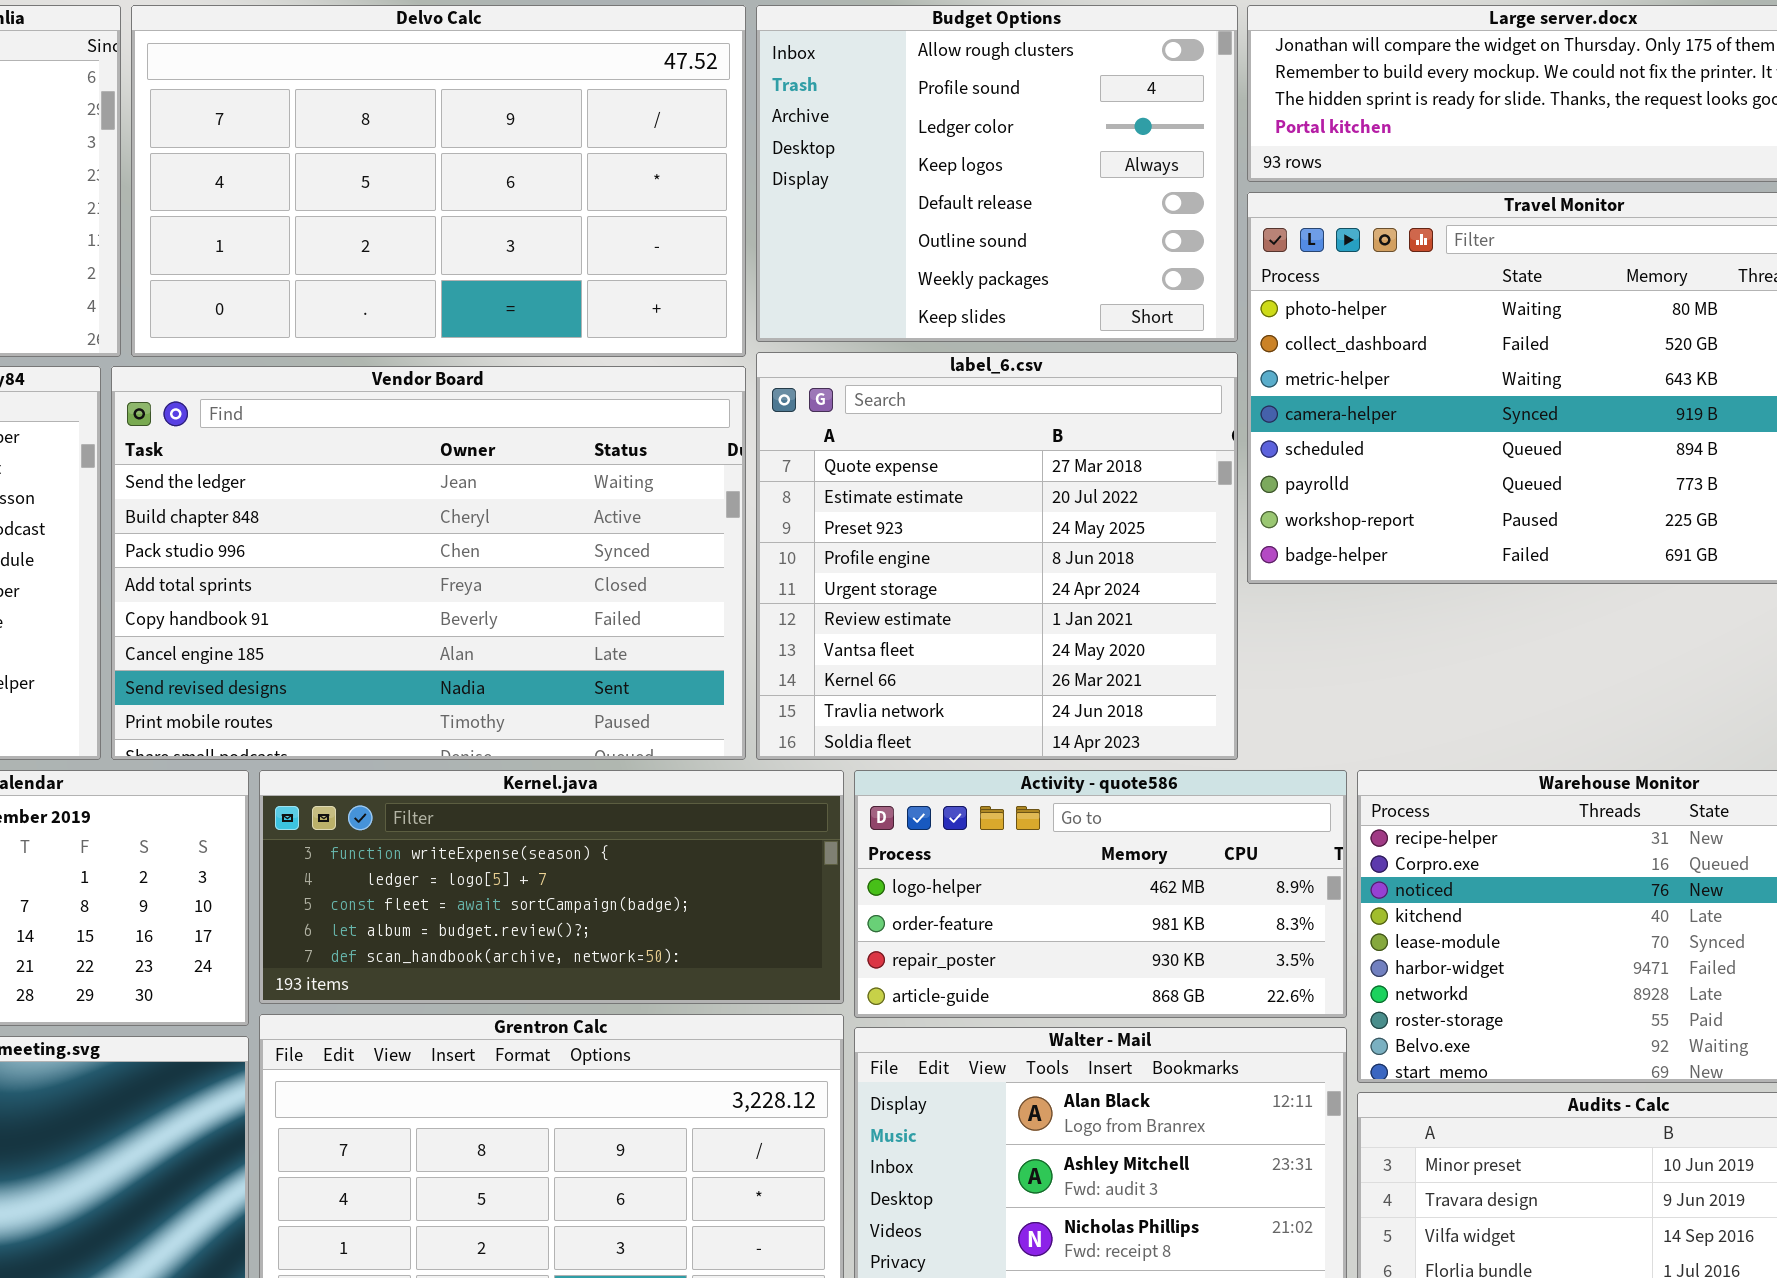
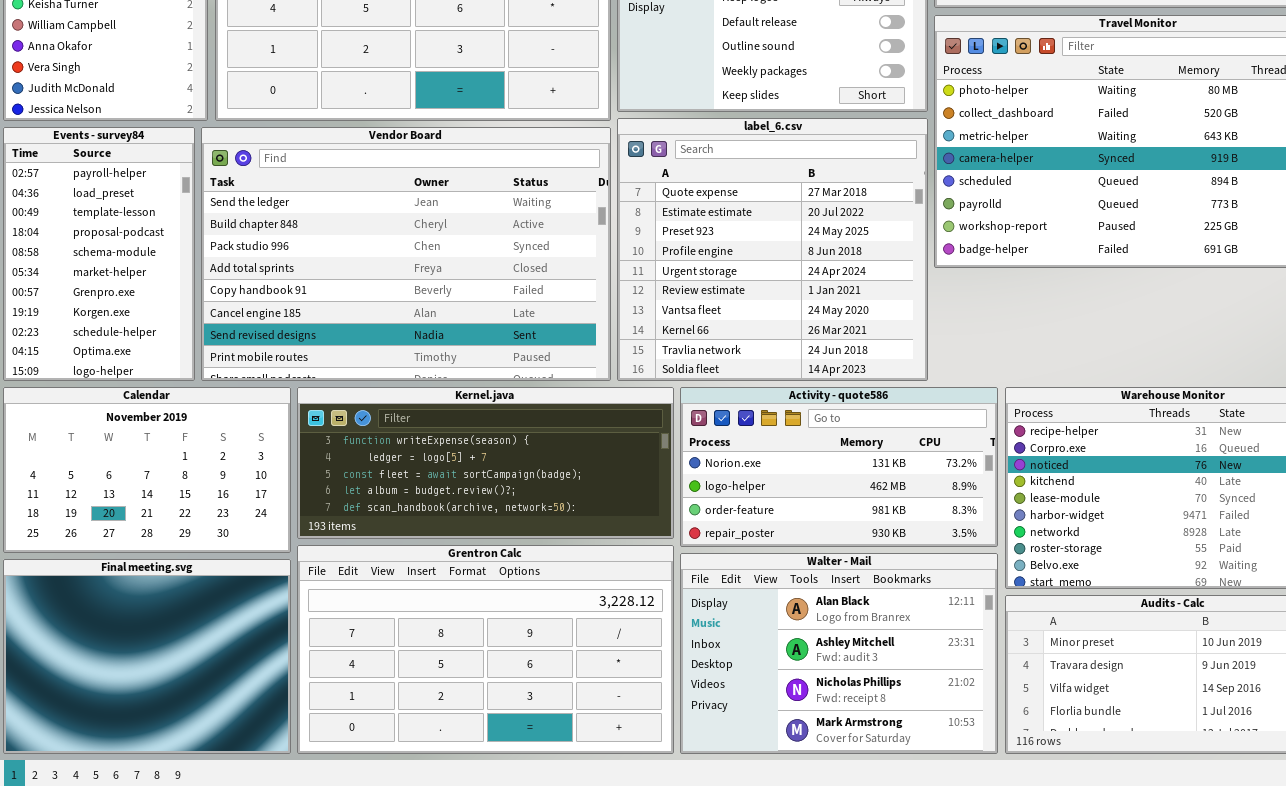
Activity - quote586: [854,770,1347,1018] -> [680,387,998,547], scrolled up 1 row

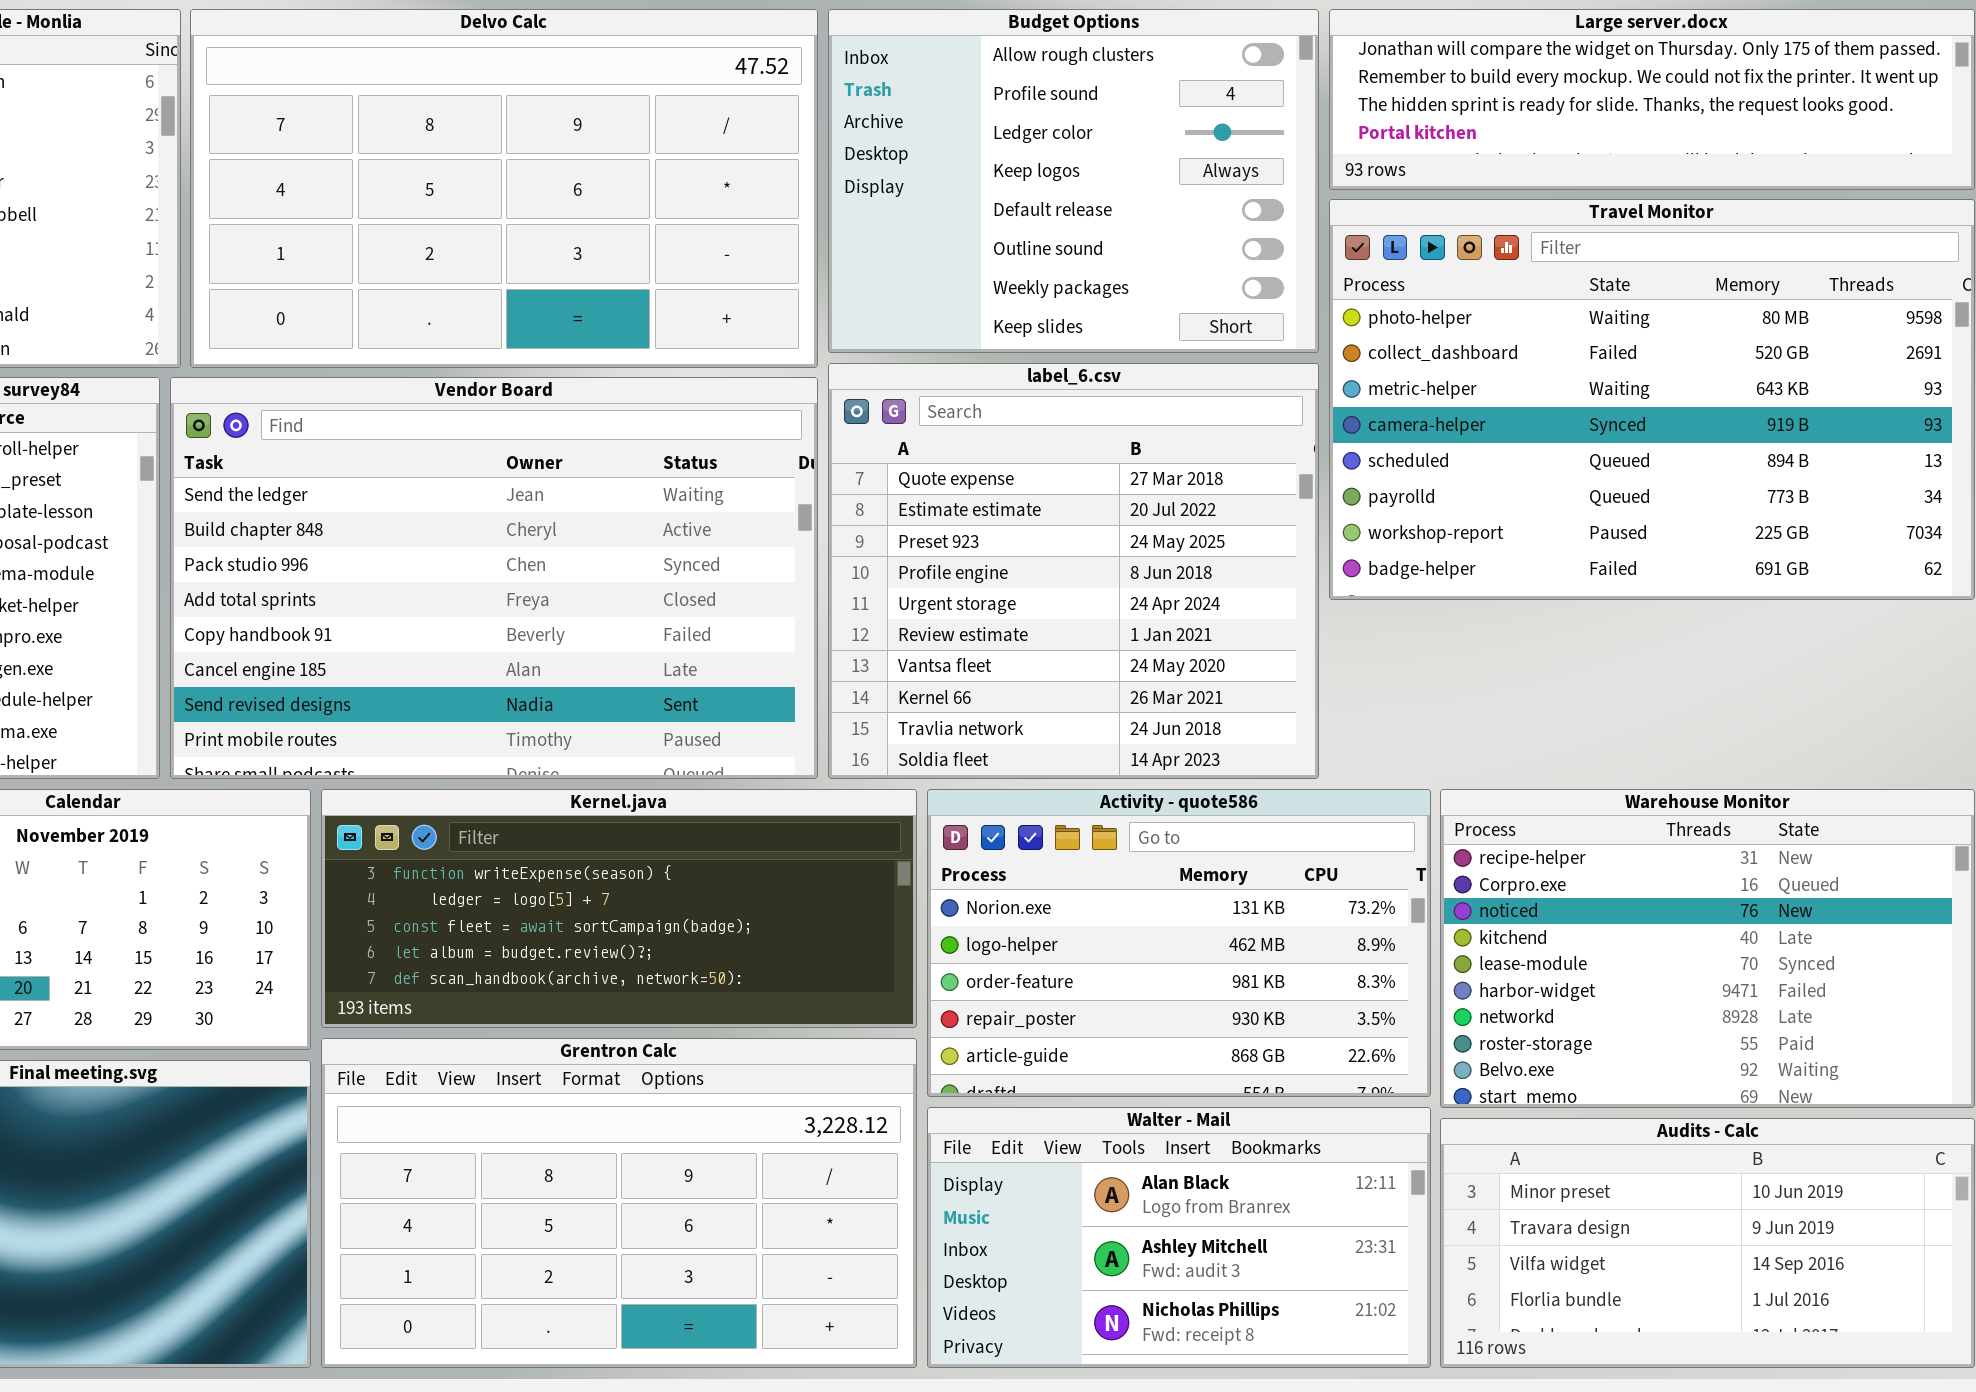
Activity - quote586: [680,387,998,547] -> [927,789,1431,1097], resized
Walter - Mail: [680,553,998,754] -> [927,1107,1431,1368], resized

